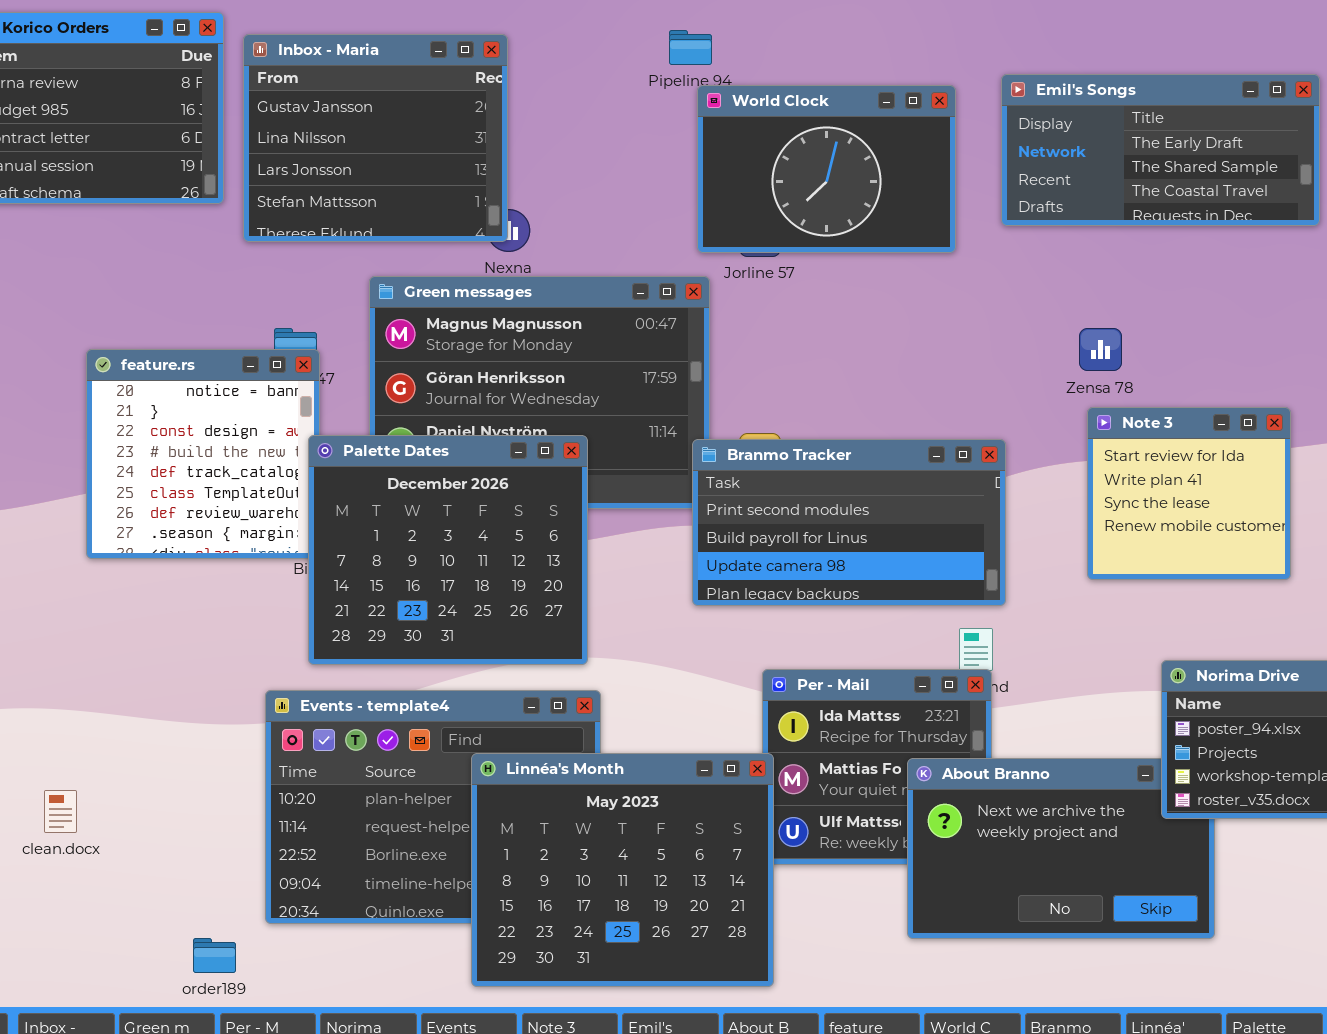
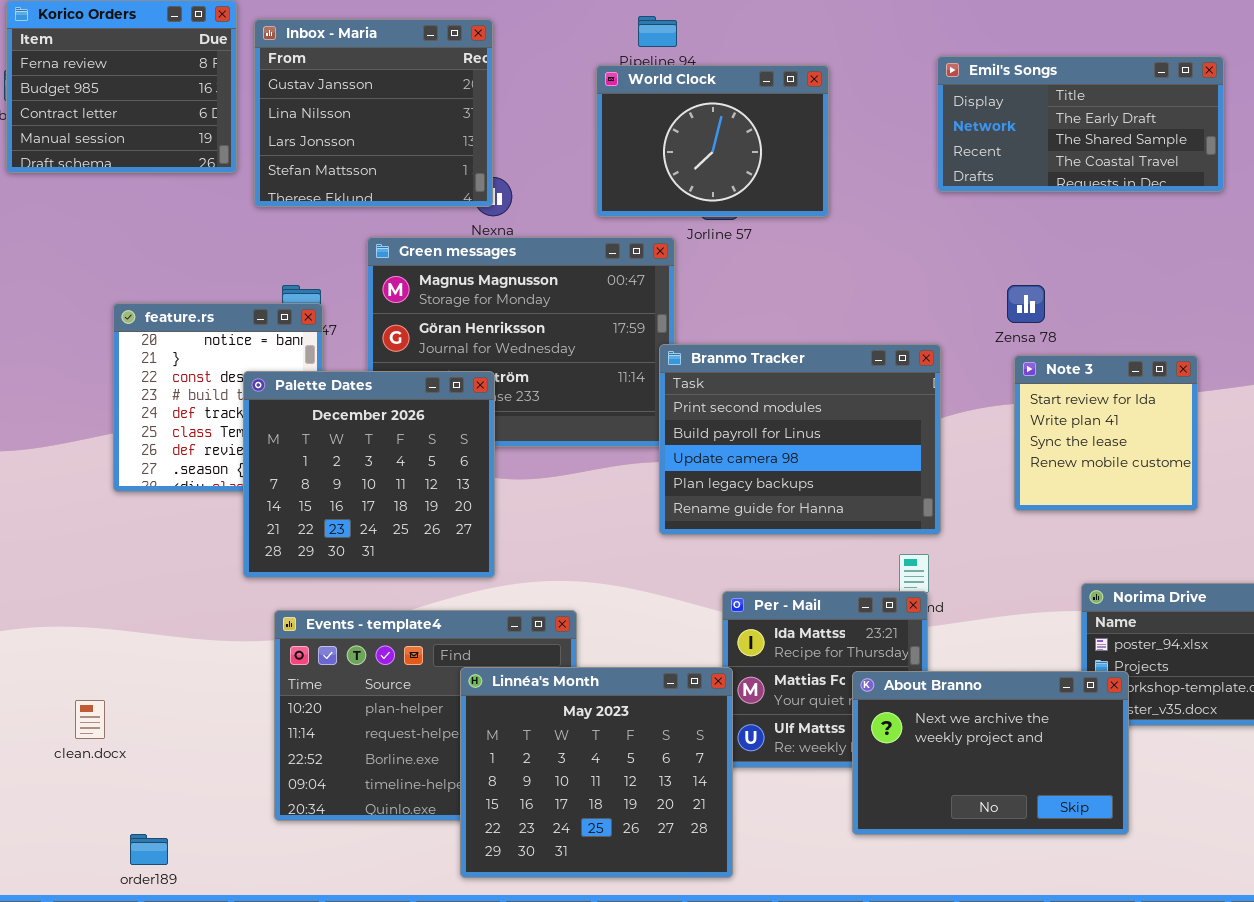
World Clock: [697,85,956,253] -> [596,65,829,217], moved
Palette Dates: [308,435,588,665] -> [243,371,495,578], moved
Branmo Tracker: [692,439,1006,606] -> [659,344,941,535], resized
About Branno: [907,758,1215,939] -> [852,671,1129,835], raised
order189: [193,938,236,973] -> [130,834,168,865], moved

